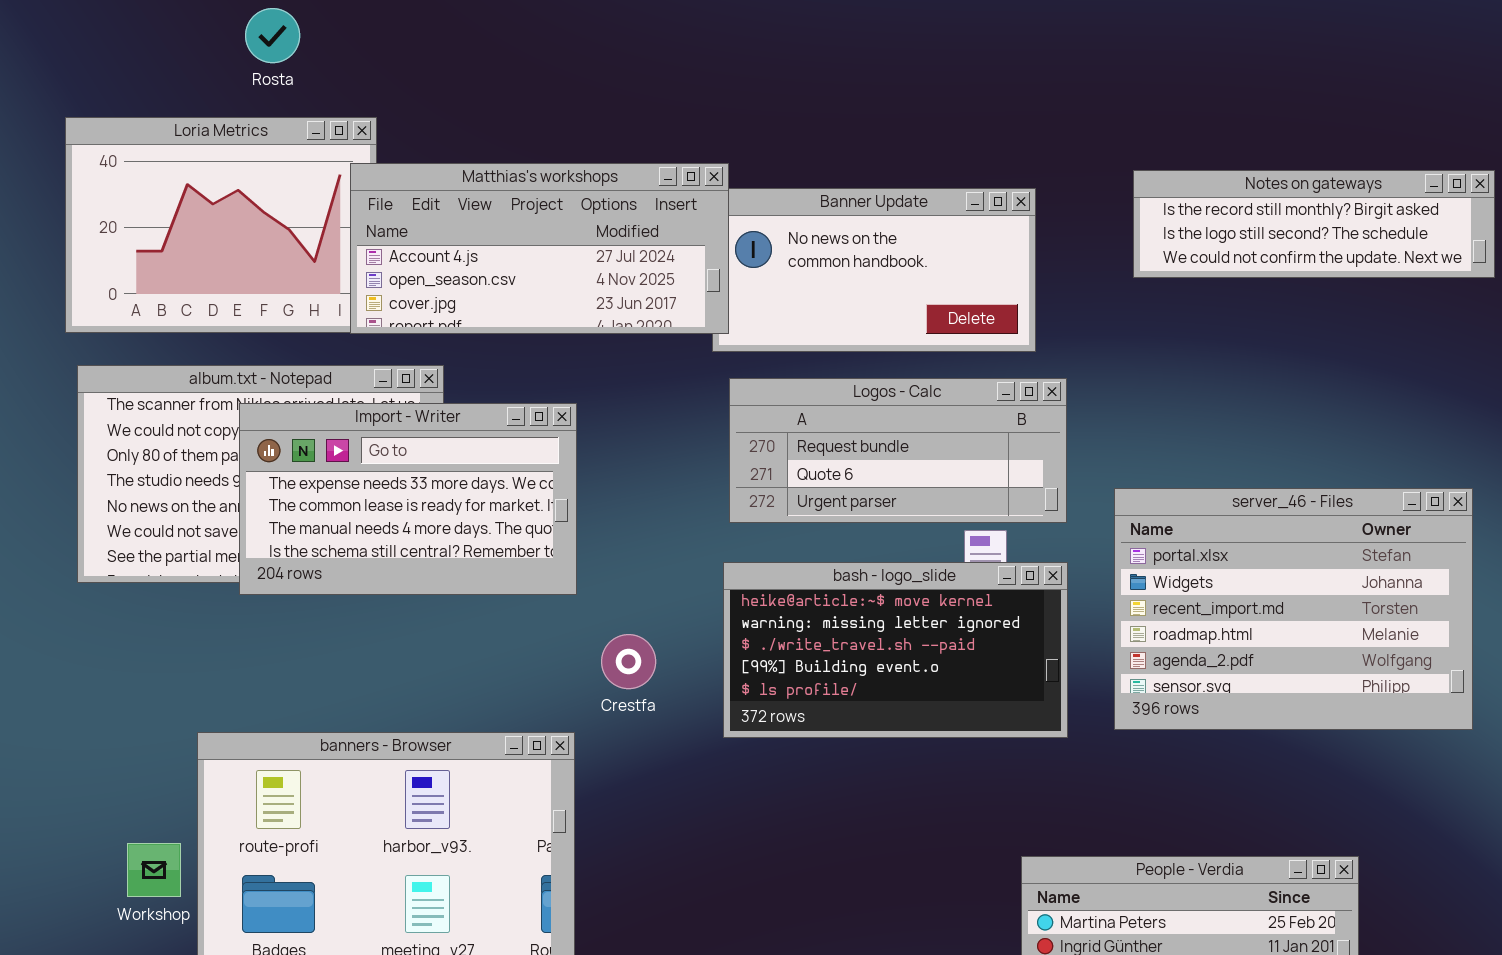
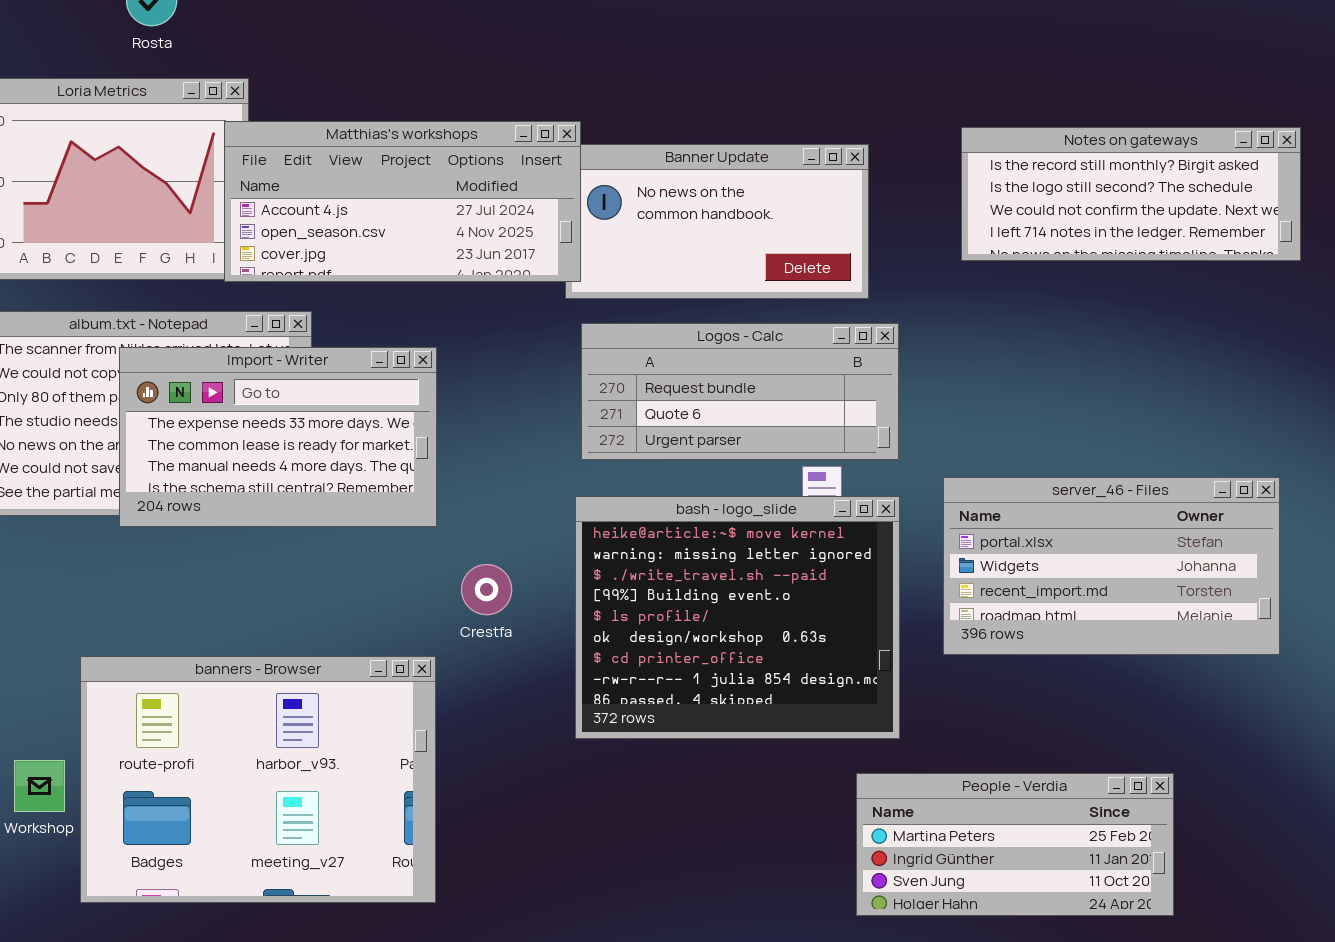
Notes on gateways: [1133,170,1495,278] -> [961,127,1301,261], resized
server_46 - Files: [1114,488,1473,730] -> [943,477,1280,655], resized
bash - logo_slide: [723,562,1068,738] -> [575,496,900,739], resized

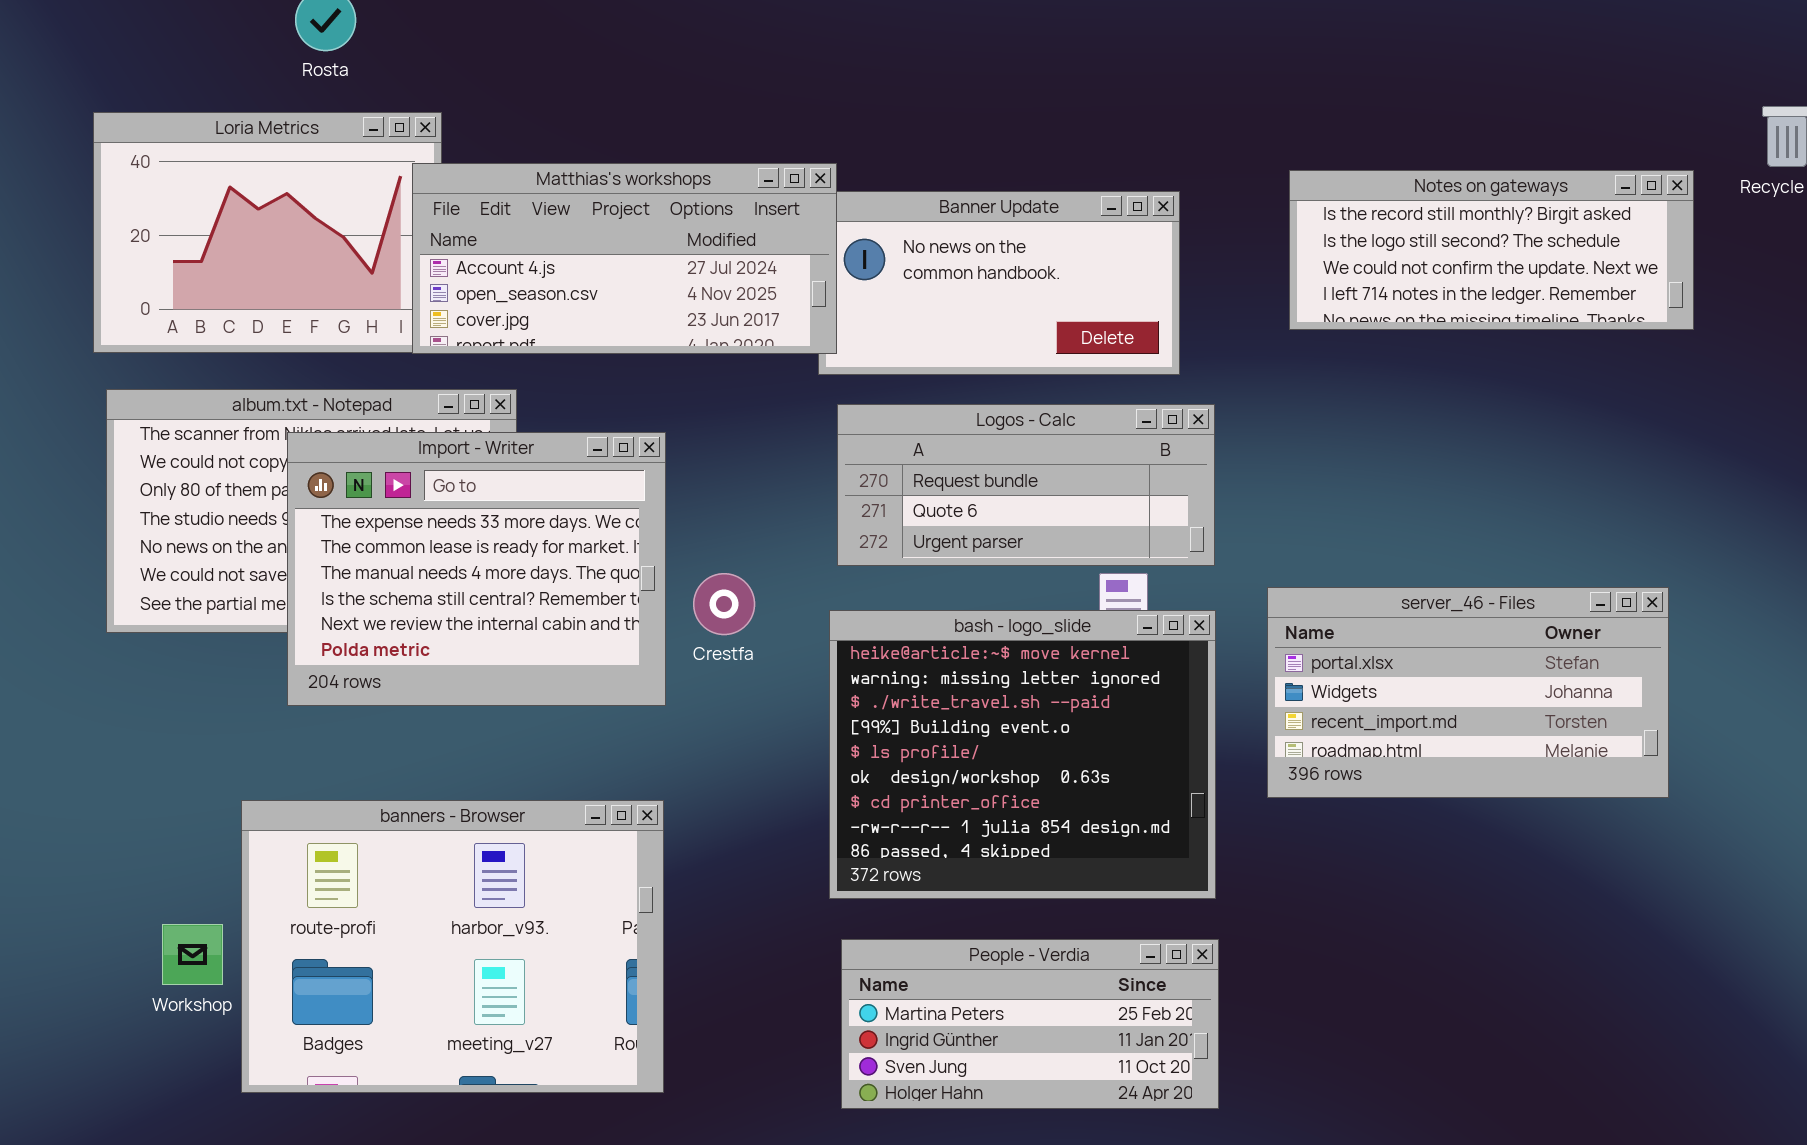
Import - Writer: [119,347,437,527] -> [287,432,666,706], resized
Crestfa: [461,564,512,615] -> [693,573,755,635], moved
People - Verdia: [856,773,1174,916] -> [841,939,1219,1109], moved

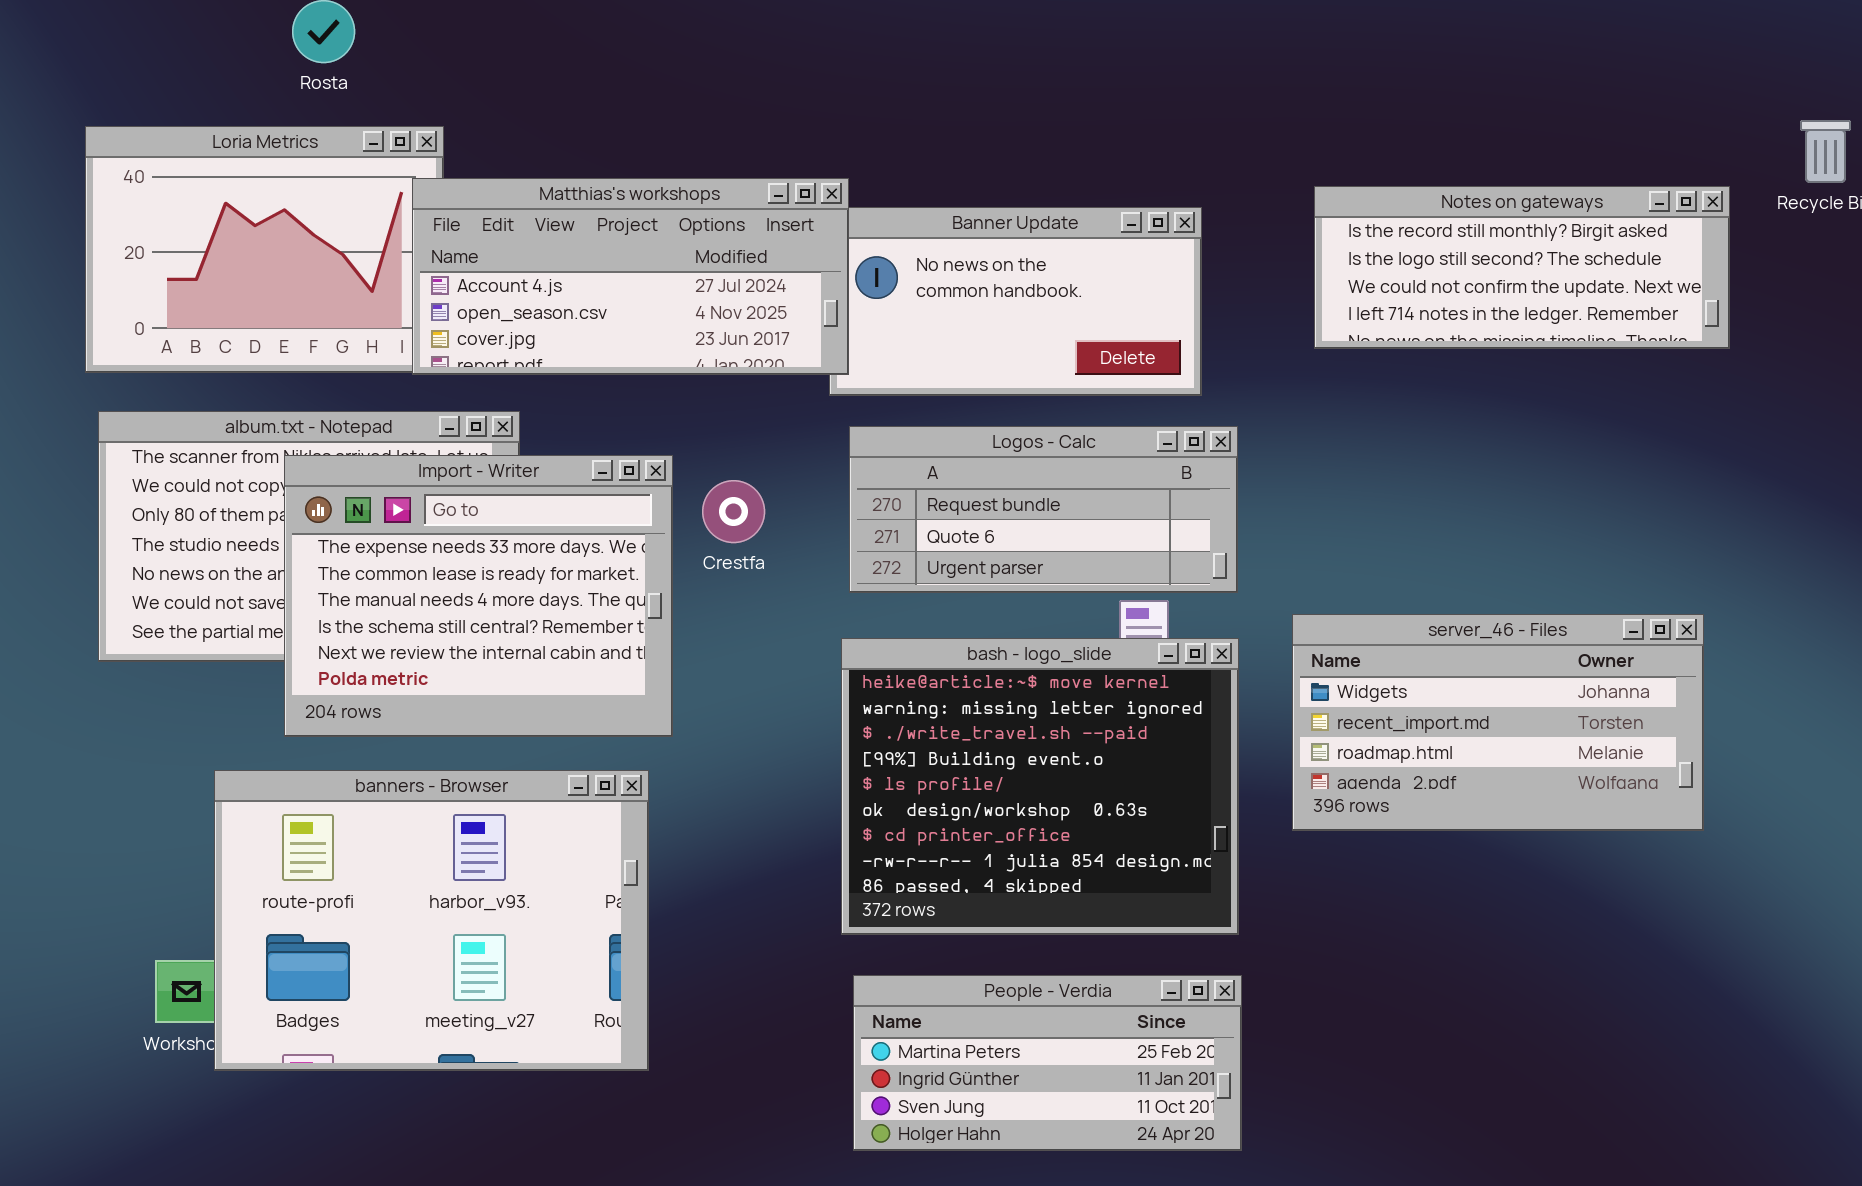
Crestfa: [693,573,755,635] -> [702,480,765,543], moved
server_46 - Files: [1267,587,1669,798] -> [1292,614,1704,831], scrolled down 1 row
banners - Browser: [241,800,664,1093] -> [214,770,649,1071], moved

